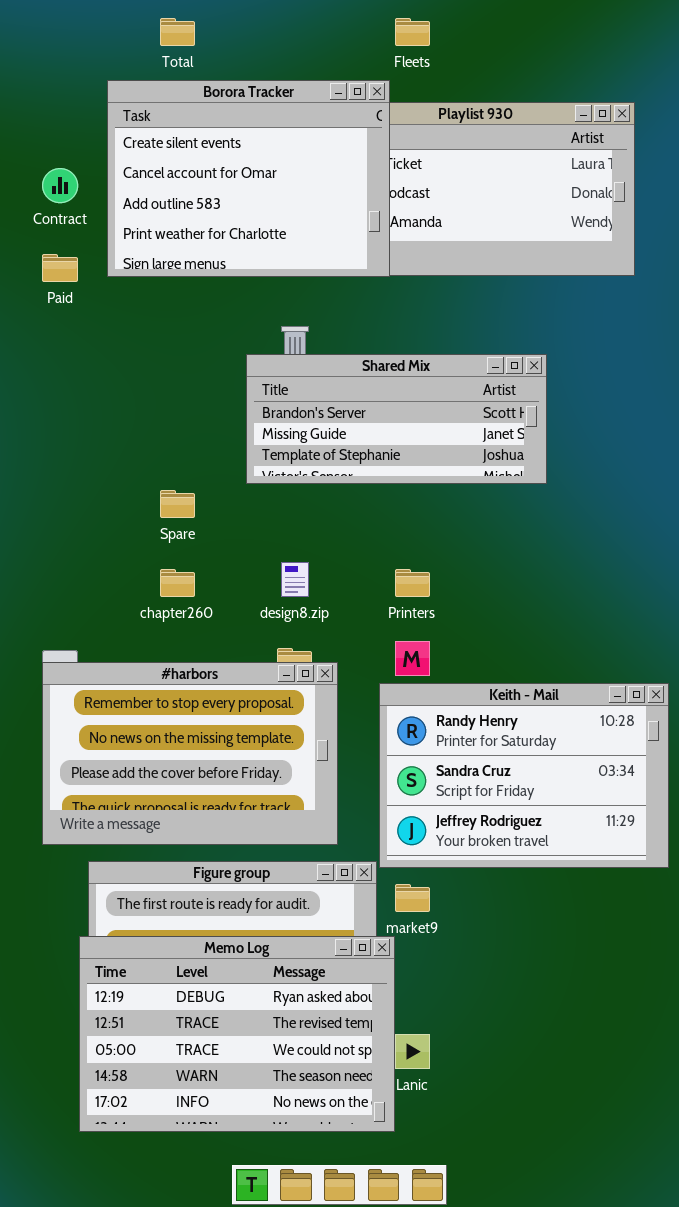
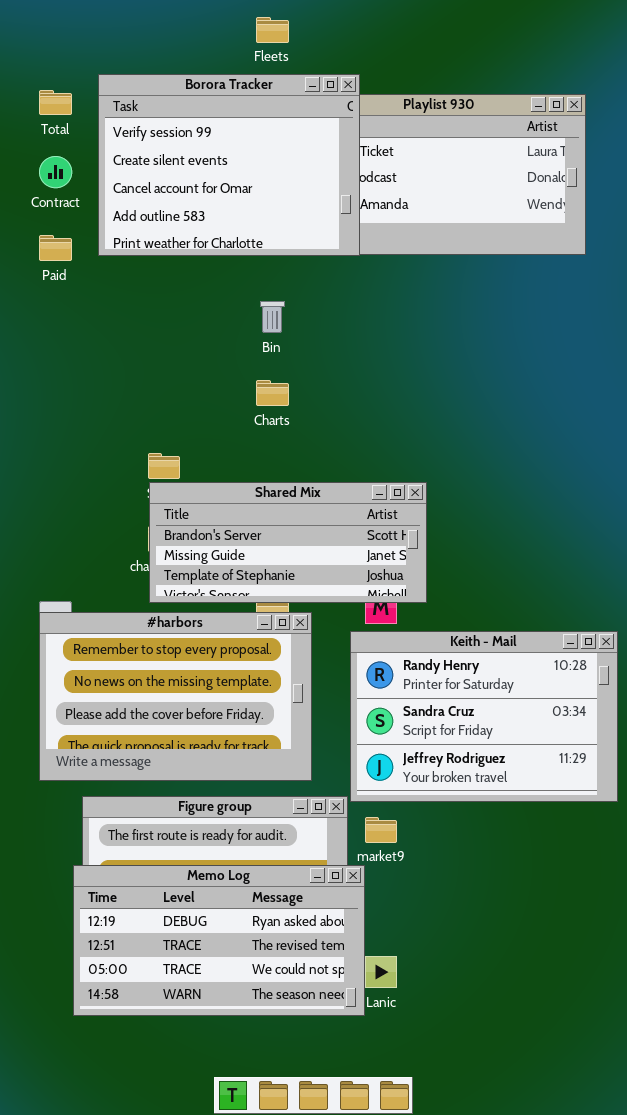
Total: [160,18,195,46] -> [39,90,72,115], moved
Fleets: [395,18,430,46] -> [256,17,289,43], moved
Borora Tracker: [107,80,390,277] -> [98,74,360,256], scrolled up 1 row
Shared Mix: [246,354,547,484] -> [149,482,427,603], moved
Memo Log: [79,936,395,1132] -> [73,865,365,1016], resized

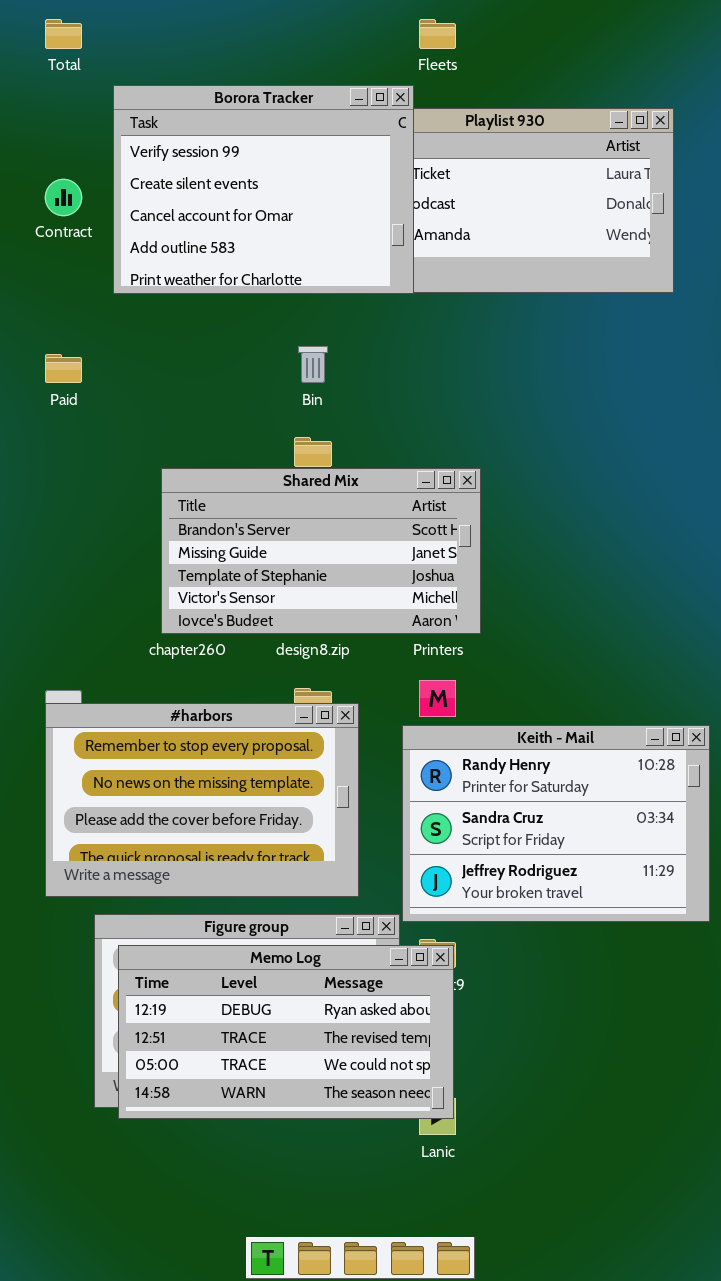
Fleets: [256,17,289,43] -> [419,19,456,49], moved
Total: [39,90,72,115] -> [45,19,82,49], moved
Paid: [39,235,72,261] -> [45,354,82,383], moved
Shared Mix: [149,482,427,603] -> [161,468,481,634], moved, resized
Memo Log: [73,865,365,1016] -> [118,945,454,1119], moved

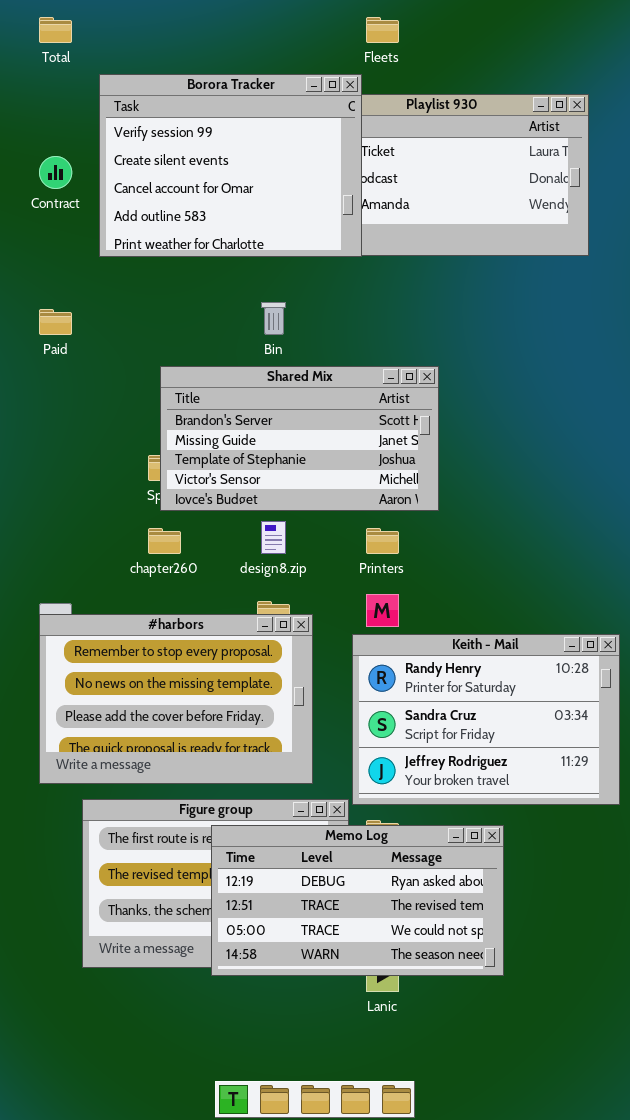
Shared Mix: [161,468,481,634] -> [160,366,439,511], moved
Memo Log: [118,945,454,1119] -> [211,825,504,976], moved

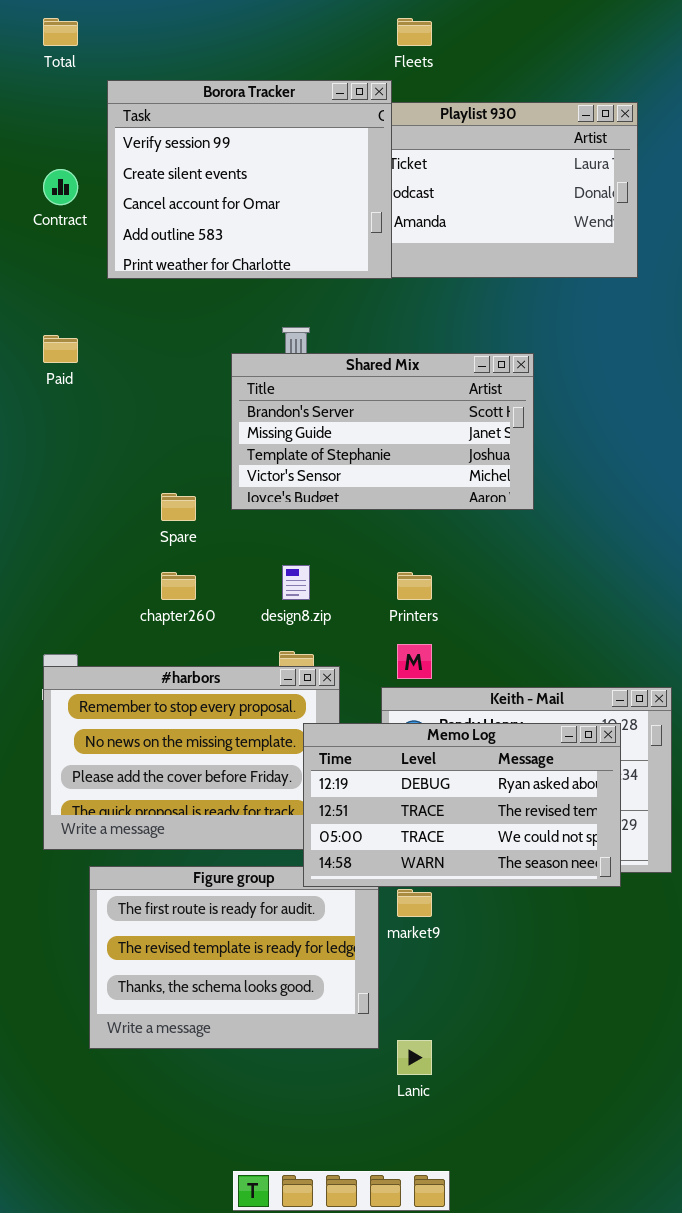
Shared Mix: [160,366,439,511] -> [231,353,534,510], moved
Memo Log: [211,825,504,976] -> [303,723,621,887], moved

